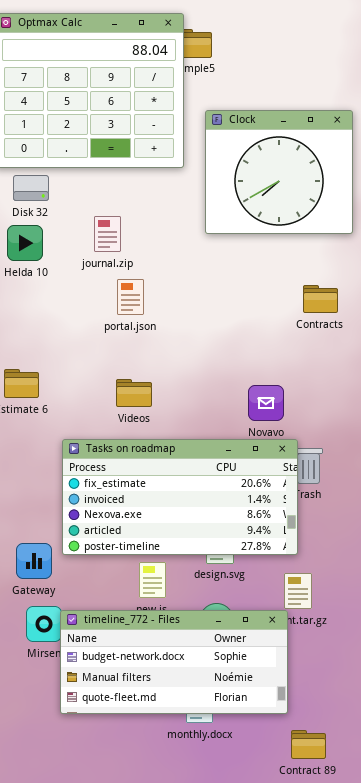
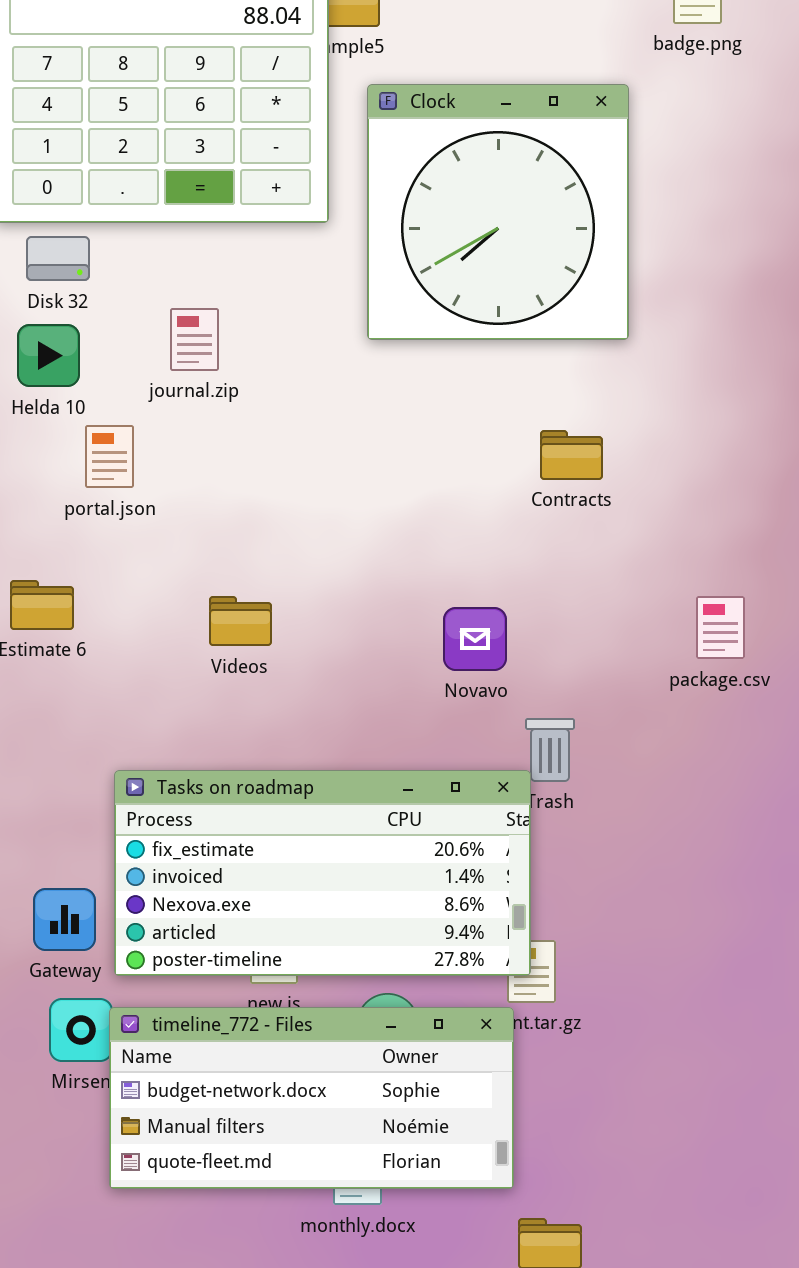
Clock: [205,110,353,234] -> [367,84,629,340], resized
portal.json: [117,279,144,315] -> [85,425,134,488], moved
Tasks on roadmap: [62,439,298,555] -> [114,770,531,976], moved

